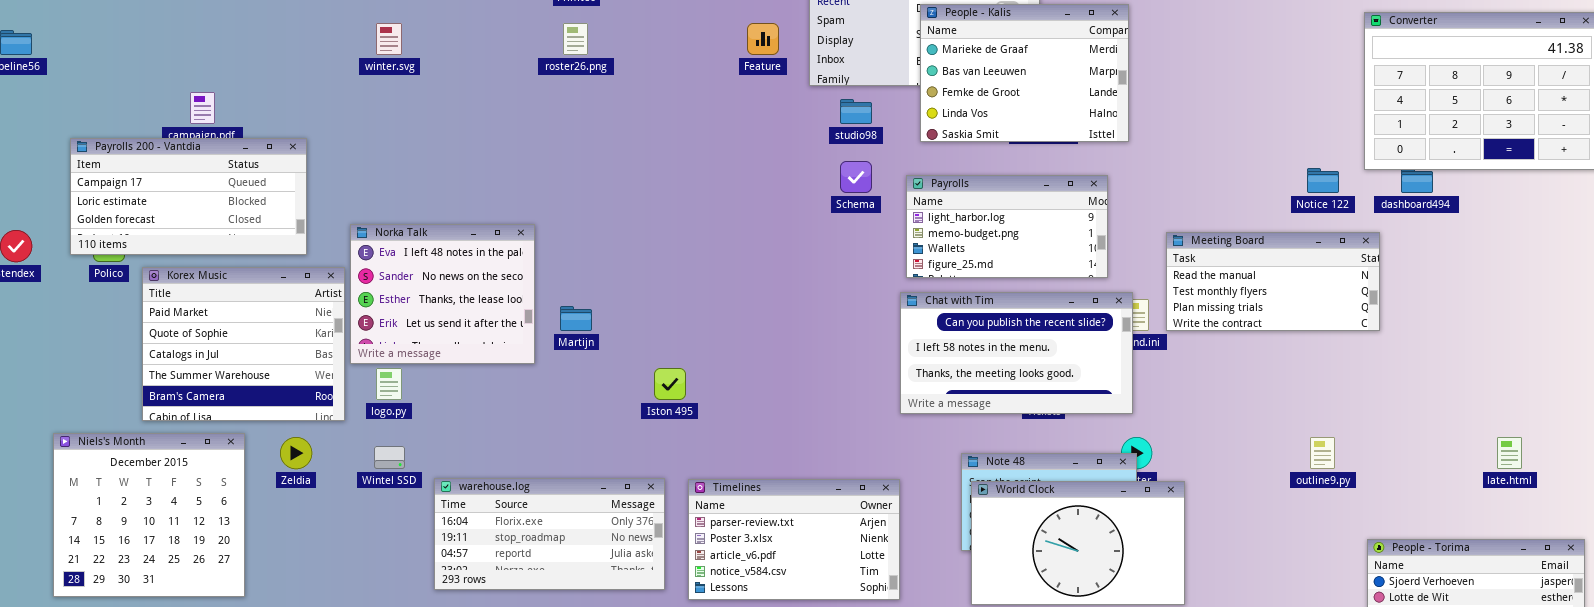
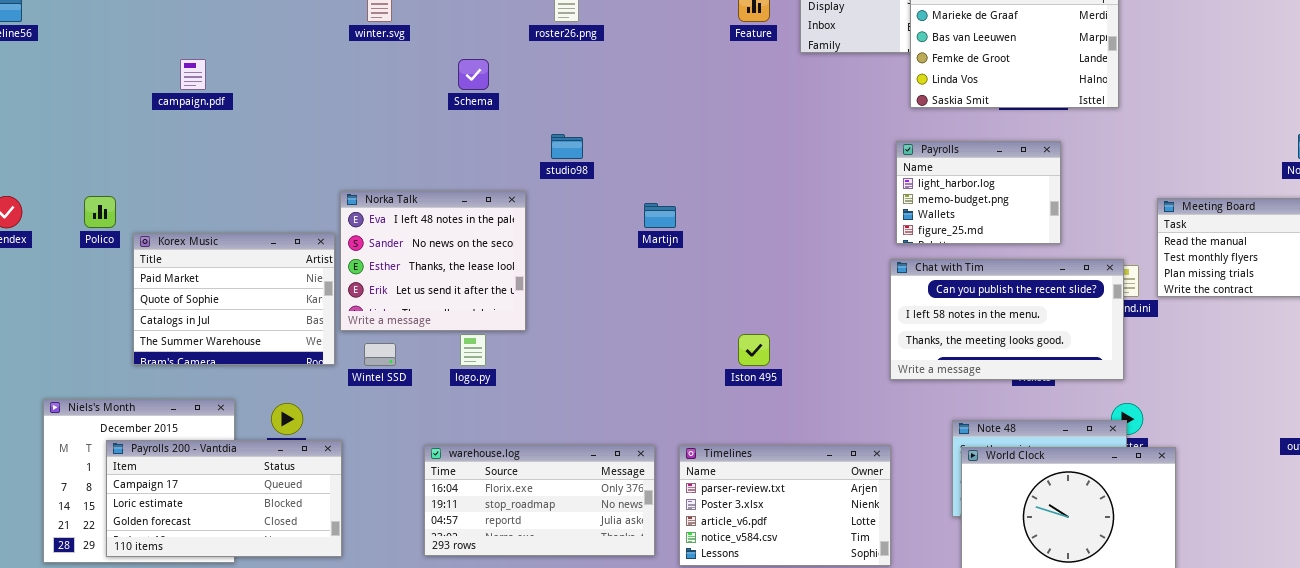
studio98: [840,99,872,124] -> [551,134,583,159], moved
Payrolls 200 - Vantdia: [70,138,307,255] -> [106,440,342,557], moved
Schema: [840,161,872,193] -> [458,59,489,90], moved
Payrolls: [906,175,1108,278] -> [896,141,1061,244], resized
Korex Music: [142,267,345,421] -> [133,233,335,365], resized
Martijn: [560,306,592,331] -> [644,203,676,228], moved
logo.py: [376,368,402,400] -> [460,334,486,366], moved
Iston 495: [654,368,686,400] -> [738,334,770,366], moved
Wintel SSD: [374,446,405,469] -> [364,343,396,366], moved

